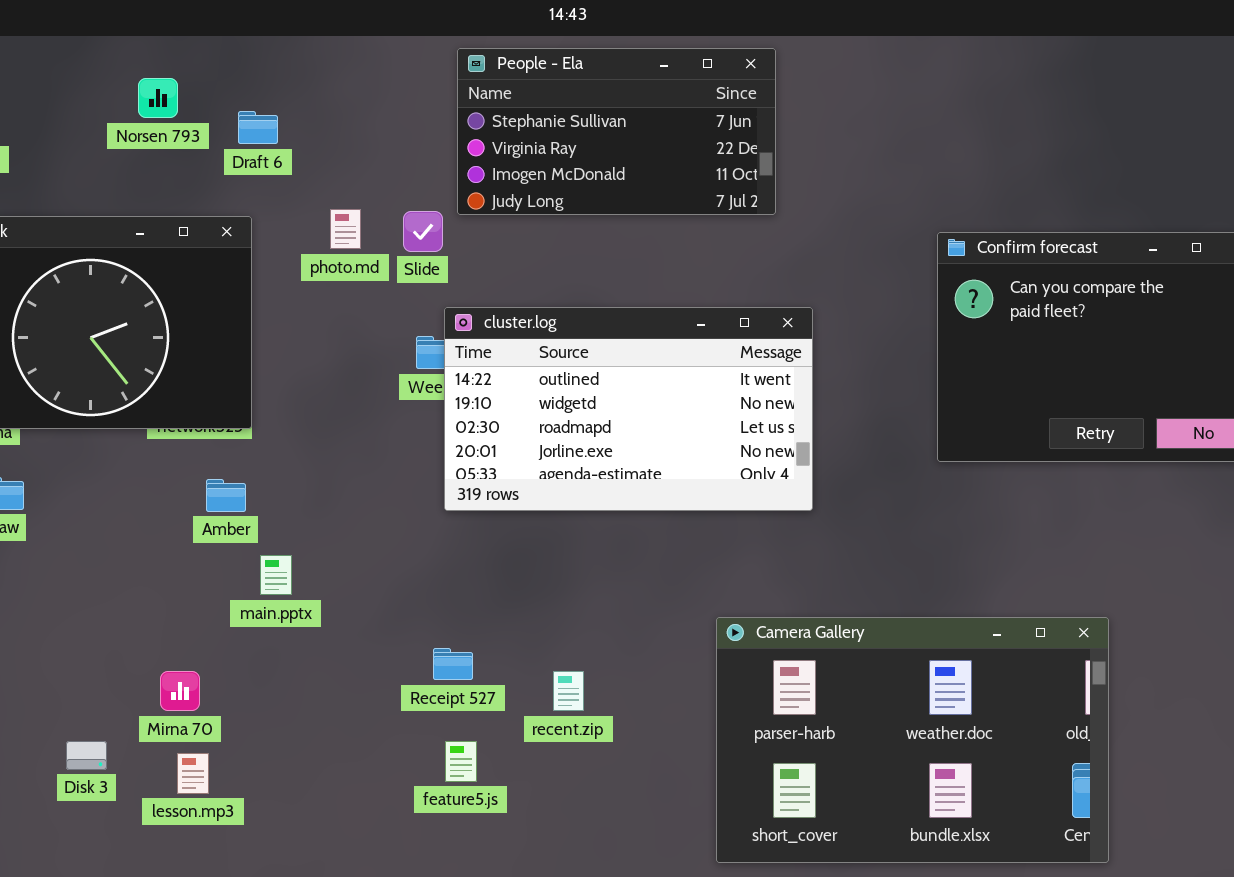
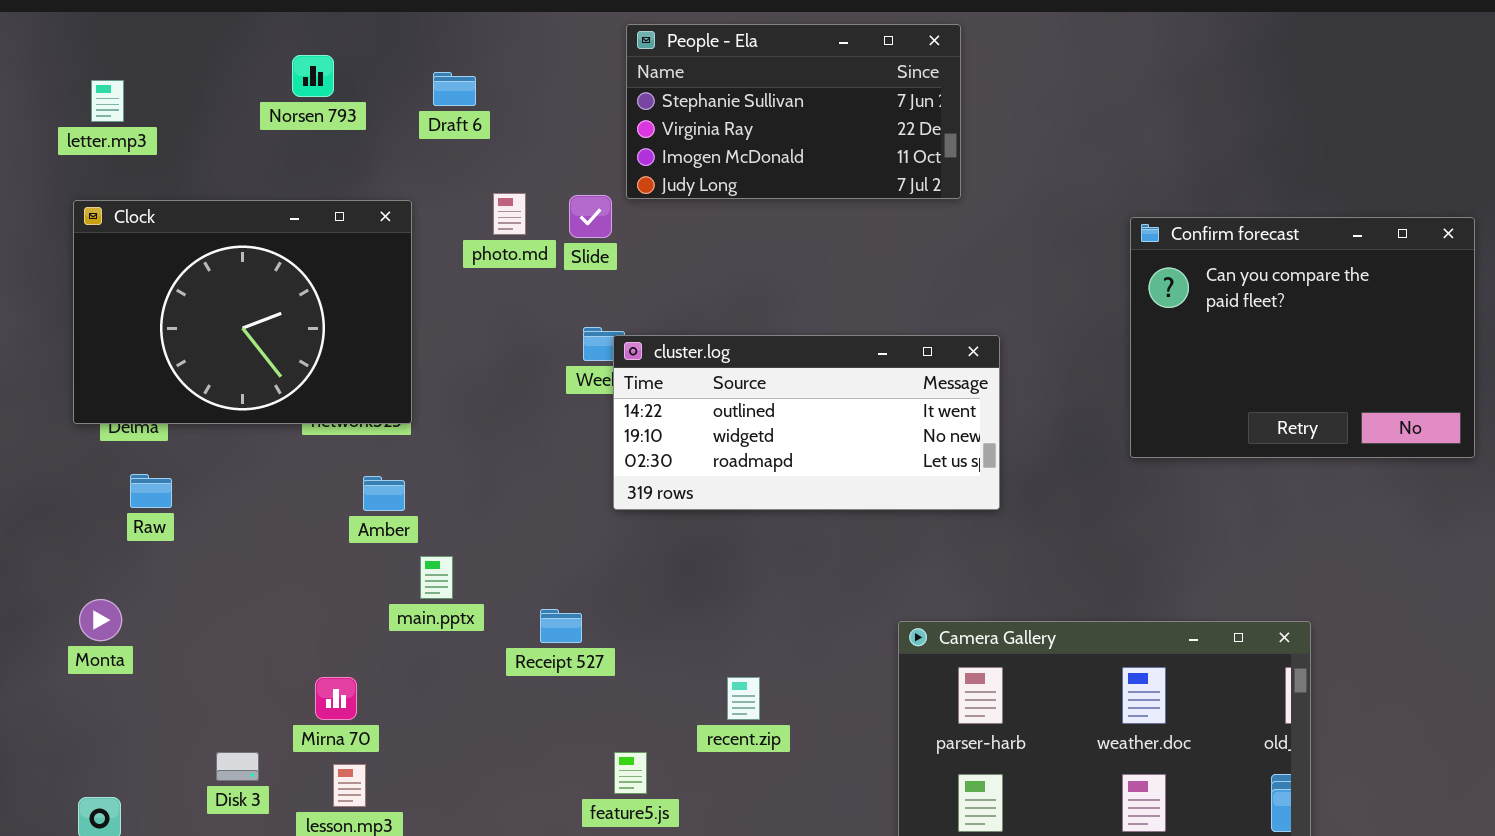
Draft 6: [238,111,278,144] -> [433,72,476,106], moved
cluster.log: [444,307,813,511] -> [613,335,1000,510], resized
Receipt 527: [433,648,473,680] -> [540,609,582,643], moved

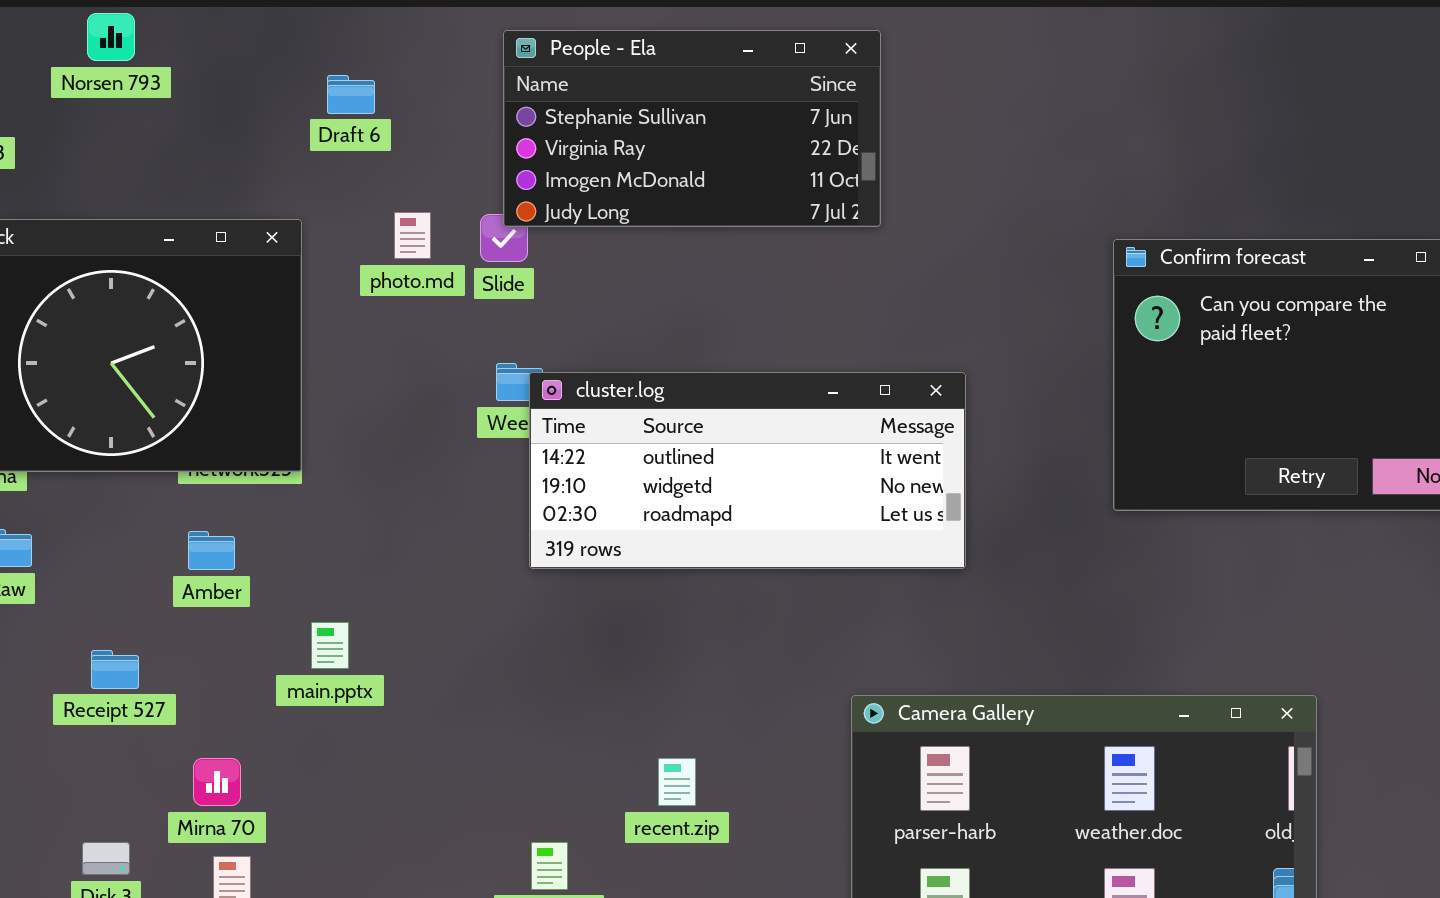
People - Ela: [626,24,961,199] -> [503,30,881,227], moved
Norsen 793: [292,55,334,97] -> [87,13,135,61], moved
Amber: [363,476,405,511] -> [188,531,235,570], moved
Receipt 527: [540,609,582,643] -> [91,650,139,689], moved

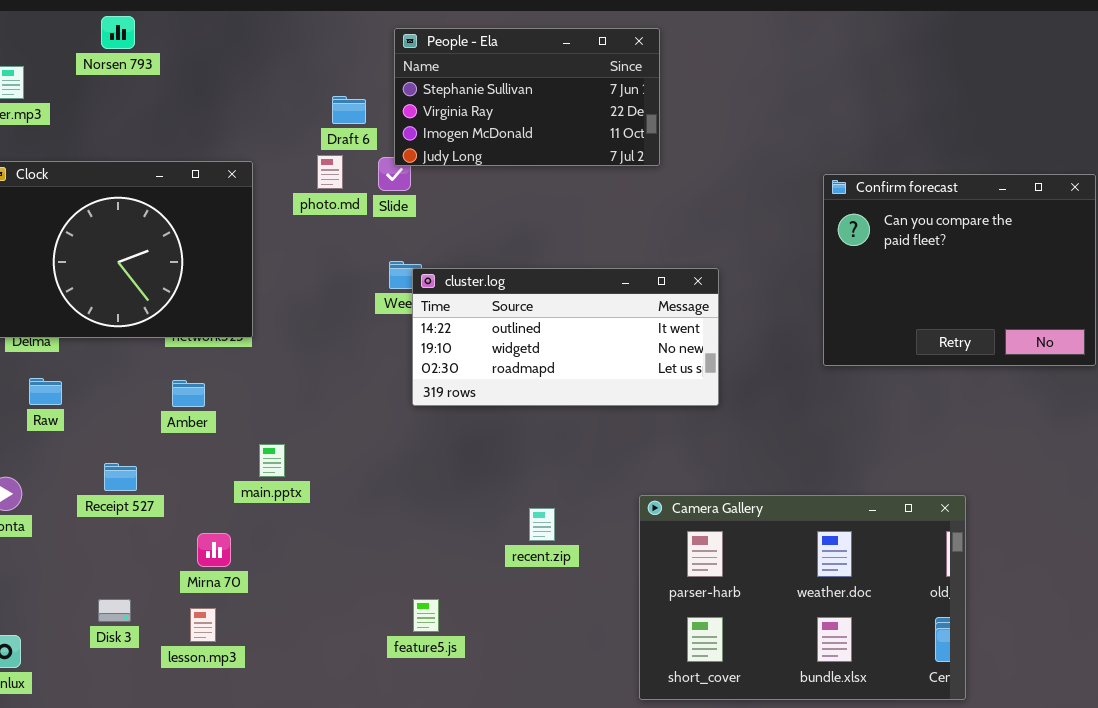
Draft 6: [327,75,375,114] -> [332,96,366,124], moved
Mirna 70: [193,758,241,806] -> [197,533,231,567], moved
recent.zip: [658,758,696,806] -> [529,508,555,541], moved

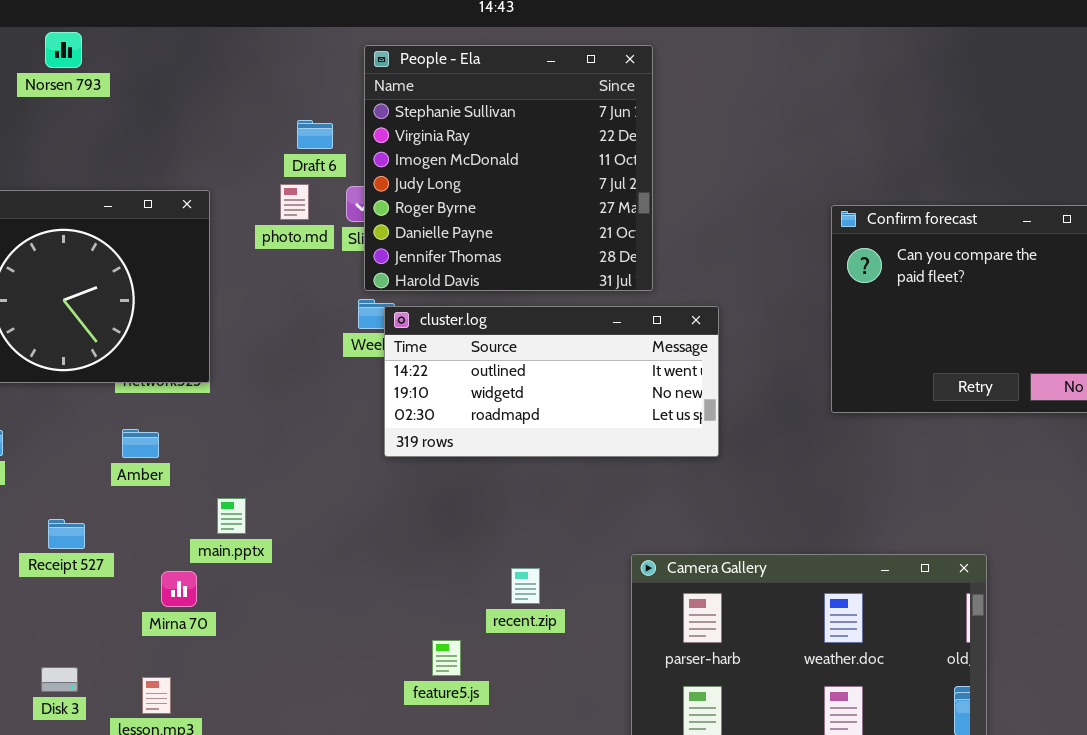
People - Ela: [394,28,660,166] -> [364,45,653,291], resized
Mirna 70: [197,533,231,567] -> [161,571,197,607], moved
feature5.js: [413,599,439,632] -> [432,640,461,676], moved

